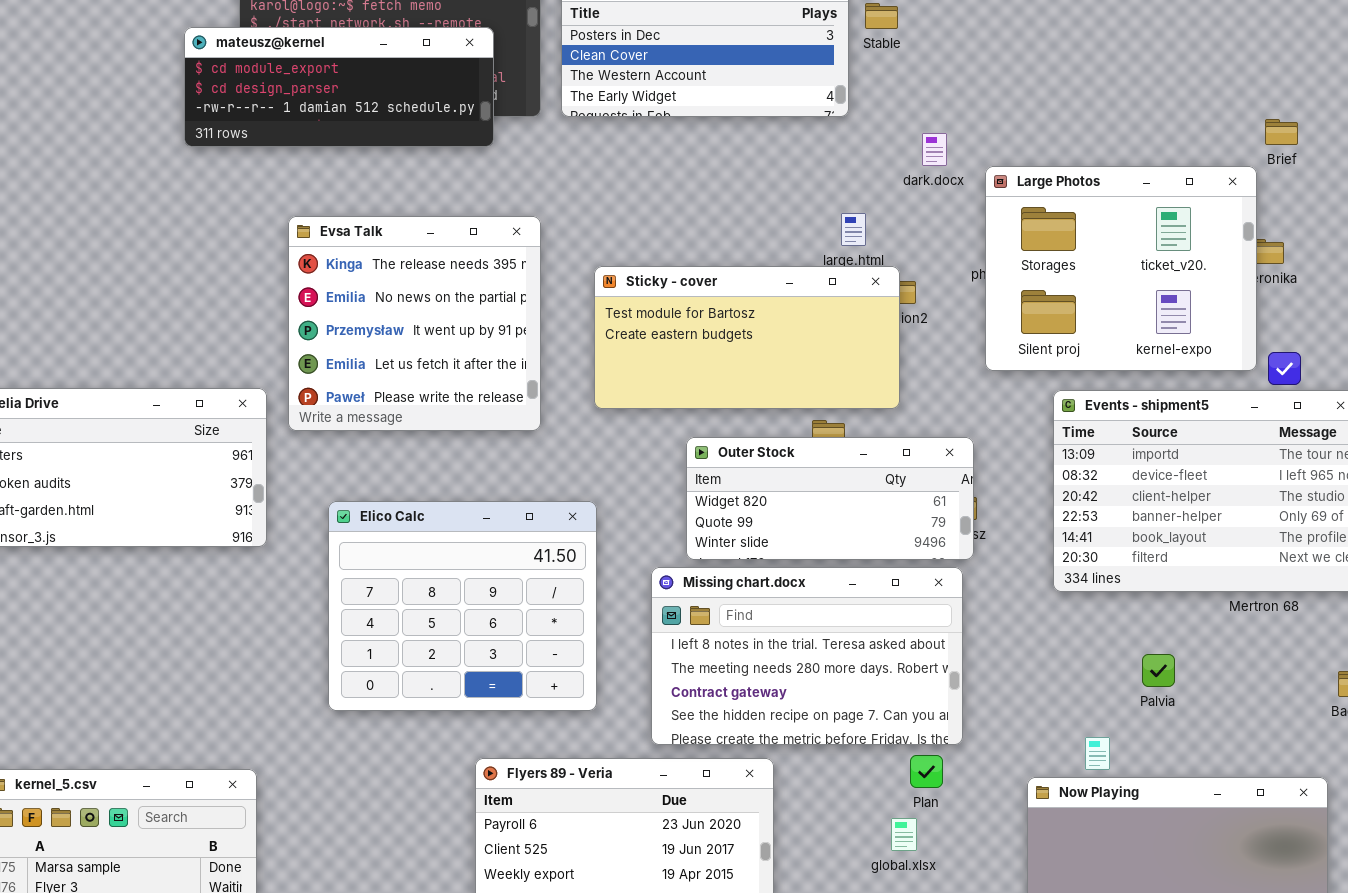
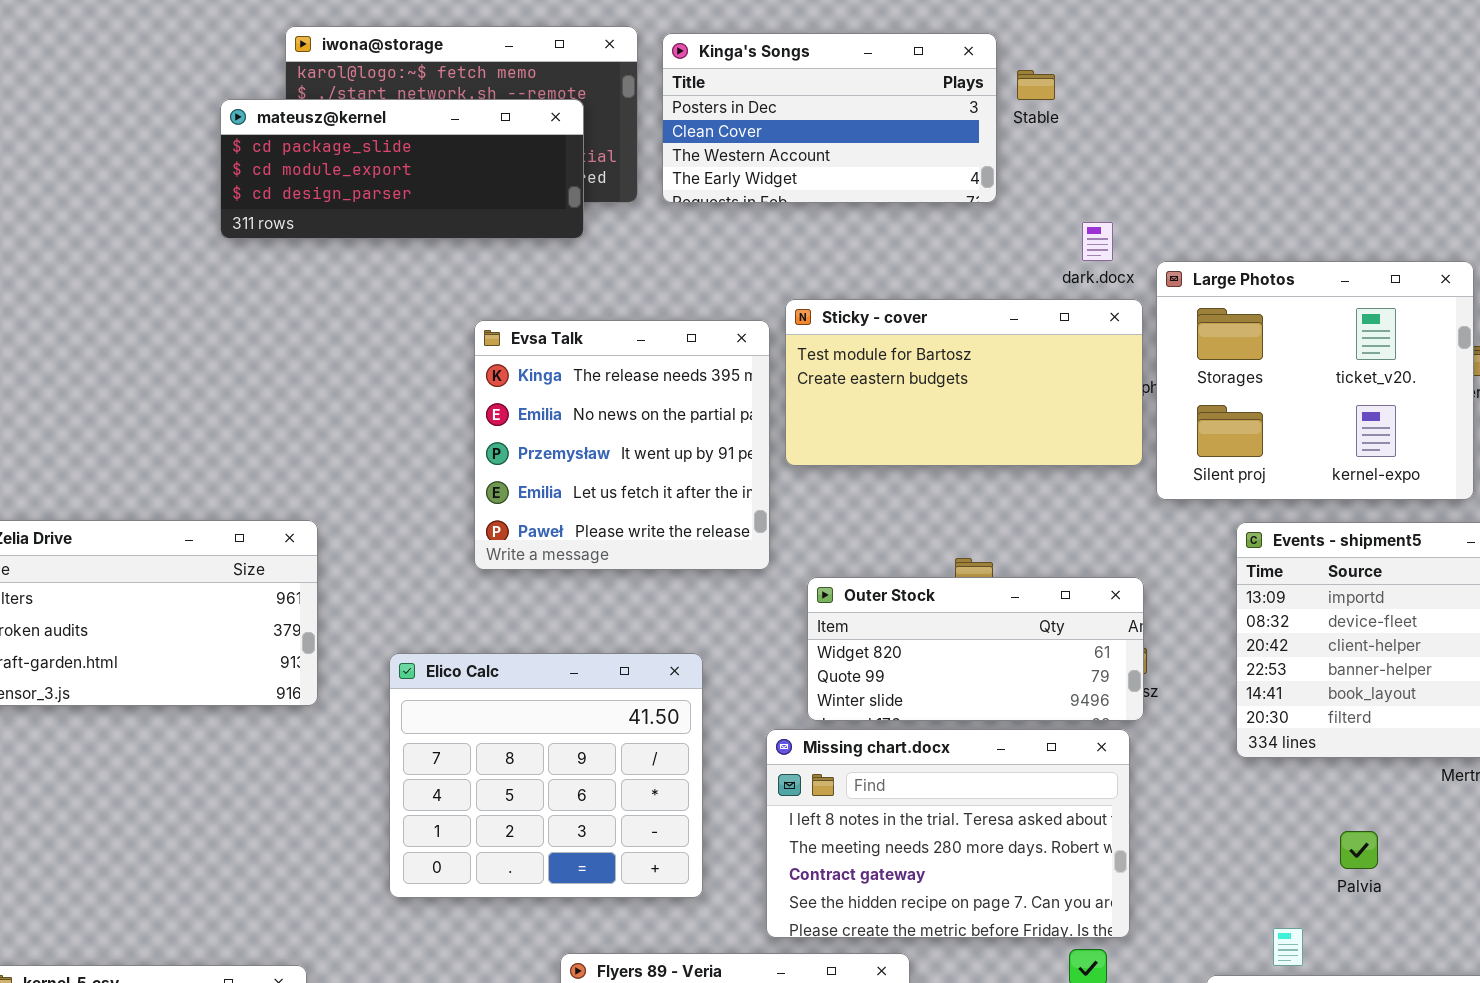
mateusz@kernel: [184,27,494,147] -> [220,99,584,239], scrolled up 1 row
Evsa Talk: [288,216,541,431] -> [474,320,770,570], moved
Sticky - cover: [594,266,900,409] -> [785,299,1143,466], moved

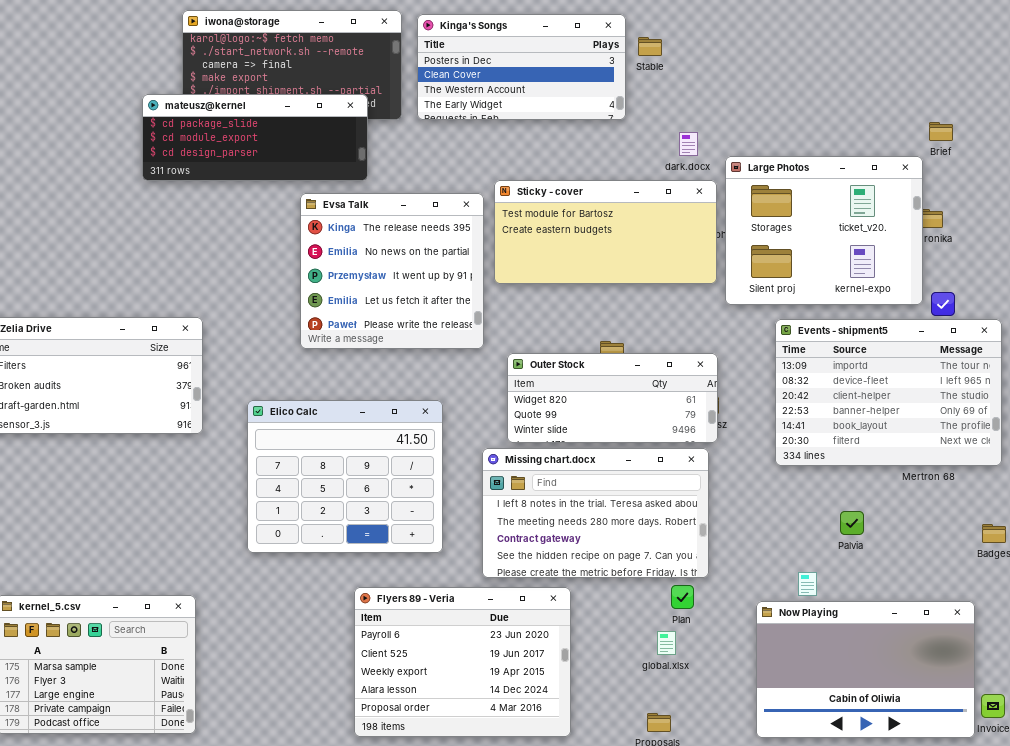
mateusz@kernel: [220,99,584,239] -> [142,94,368,181], moved

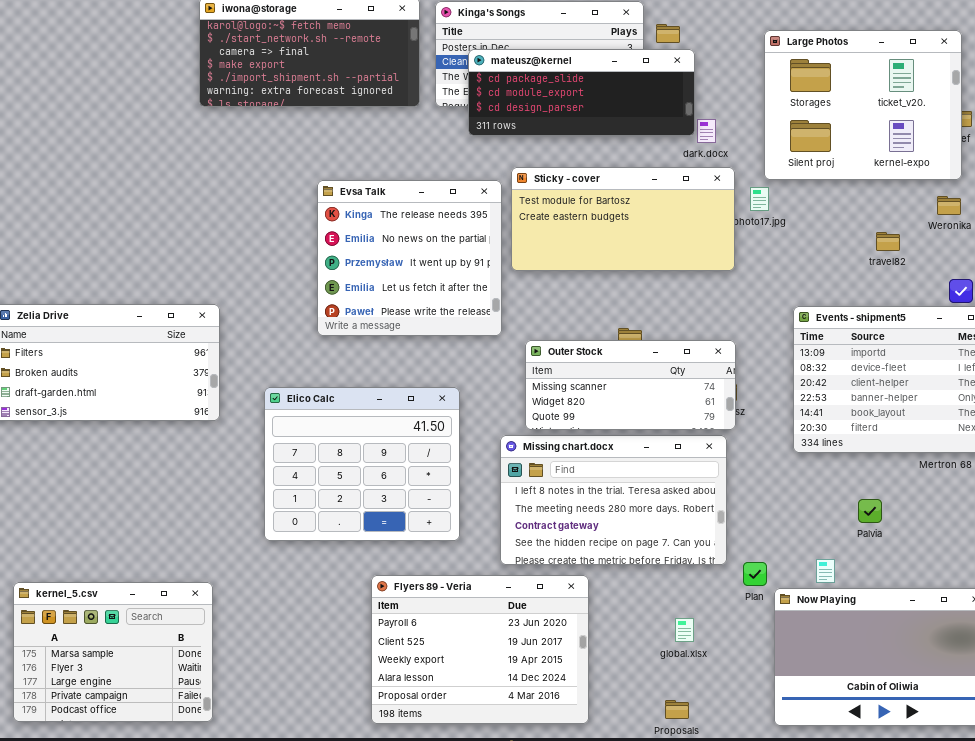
mateusz@kernel: [142,94,368,181] -> [468,49,695,136], moved
Large Photos: [725,156,923,305] -> [764,30,962,180], moved
Outer Stock: [507,353,718,443] -> [525,340,736,430], scrolled up 1 row
Plan: [671,585,694,609] -> [743,562,767,586], moved

